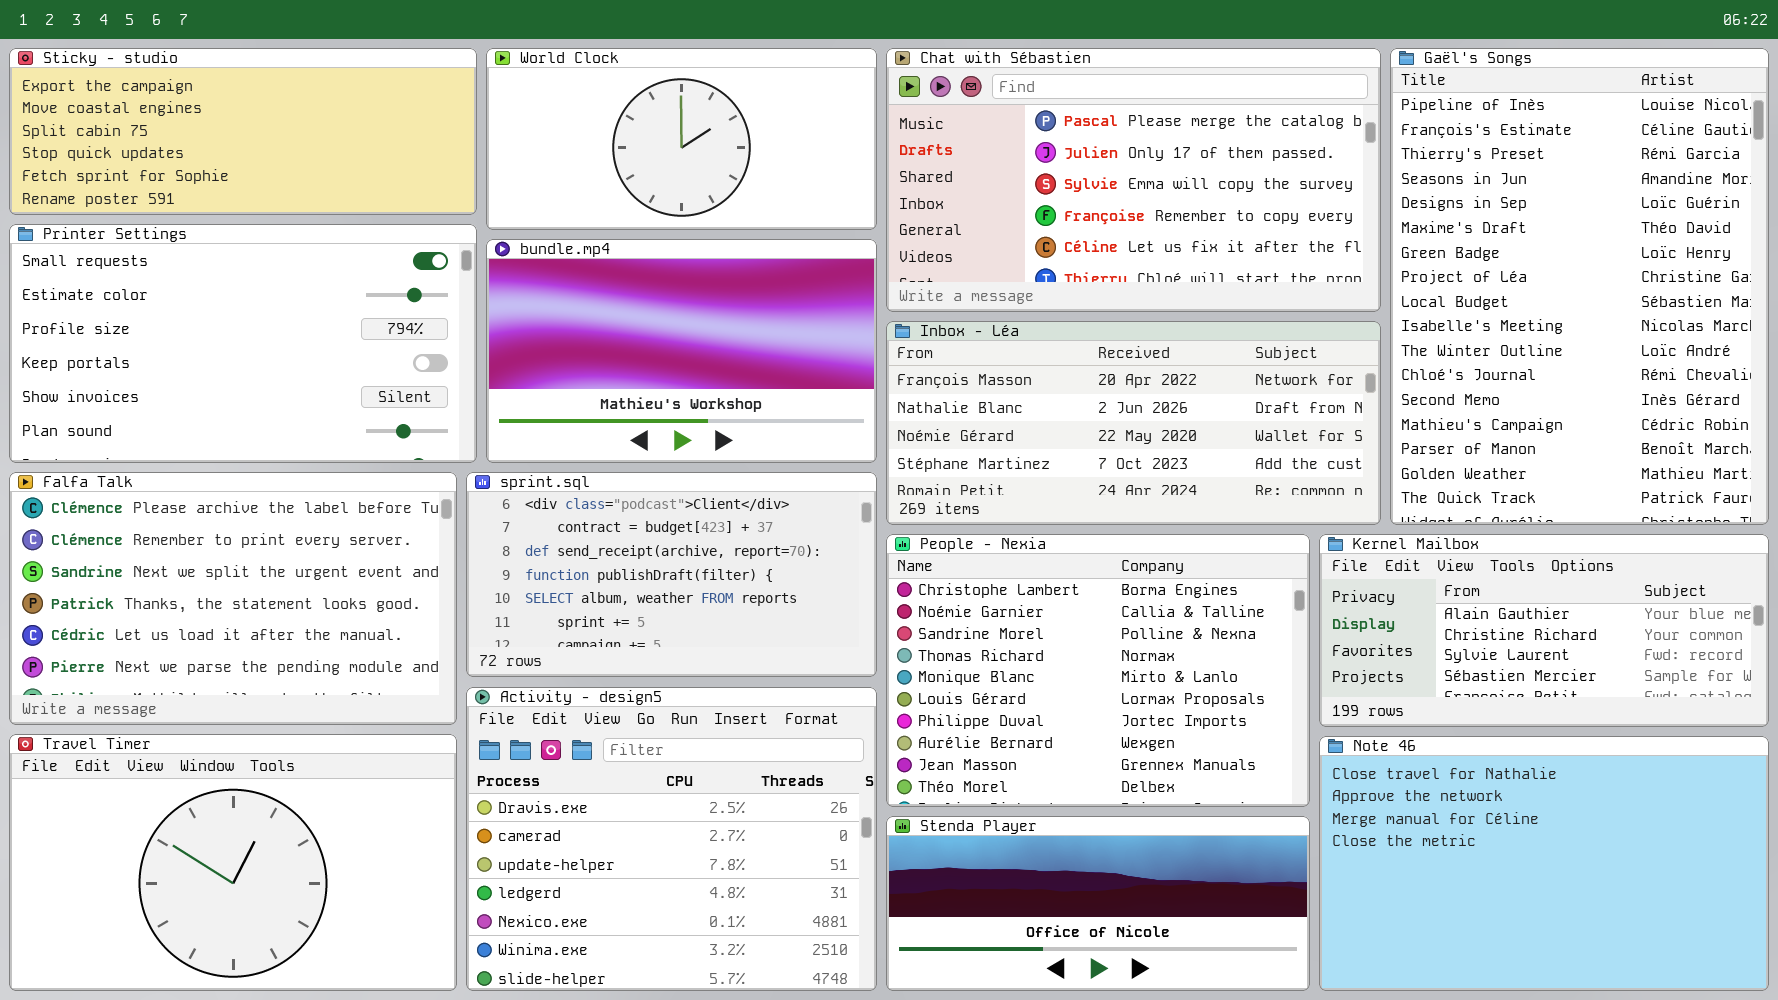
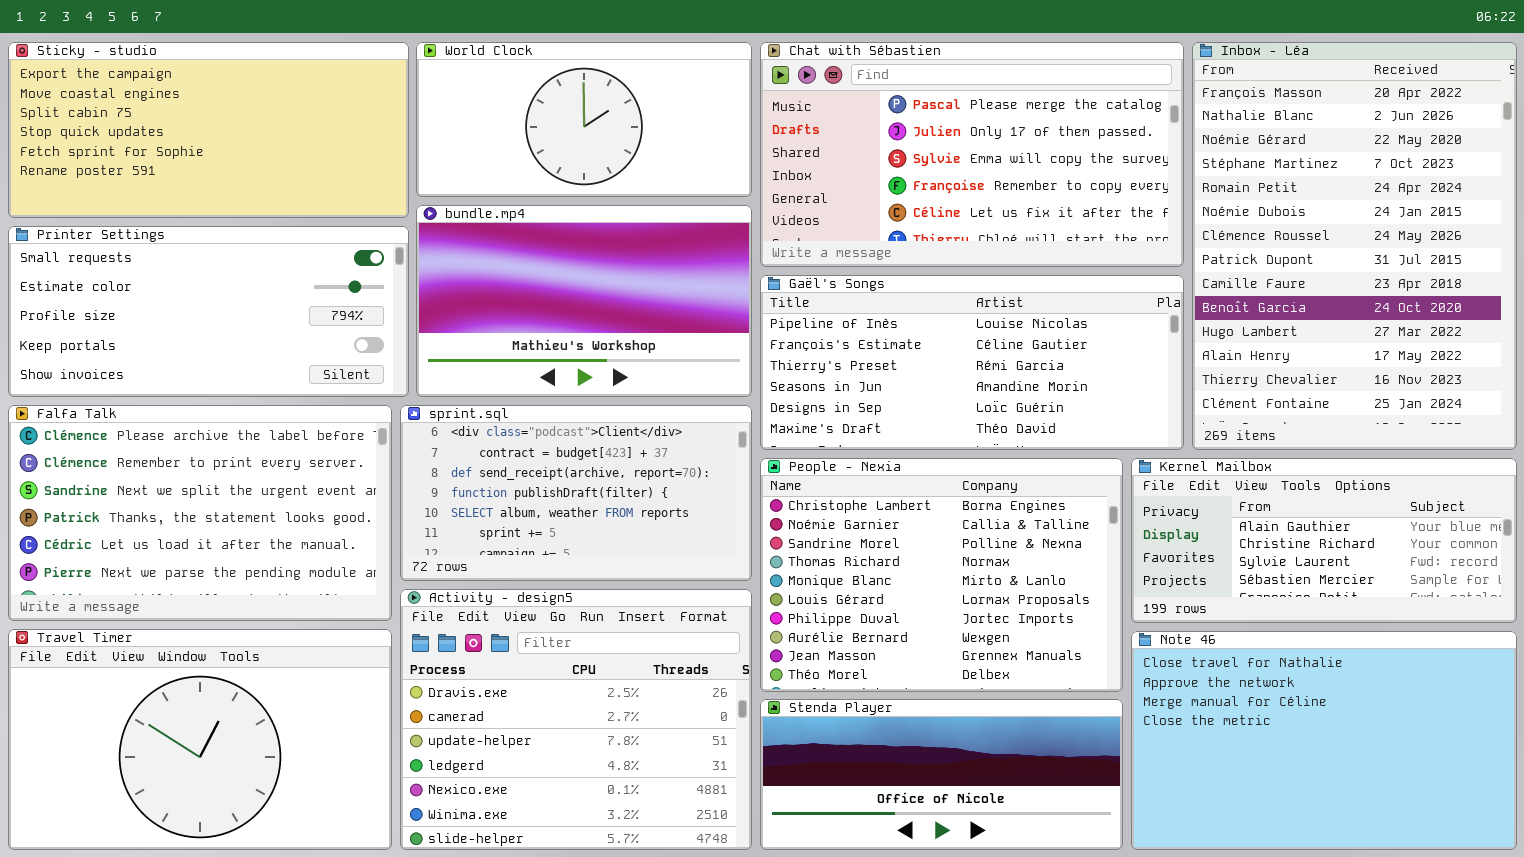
Sticky - studio: [9,48,477,215] -> [8,42,409,218], resized
Gaël's Songs: [1390,48,1769,525] -> [760,275,1184,450], moved, resized
Printer Settings: [9,224,477,463] -> [8,226,409,397], resized
Inbox - Léa: [886,321,1381,525] -> [1192,42,1517,450], moved, resized

